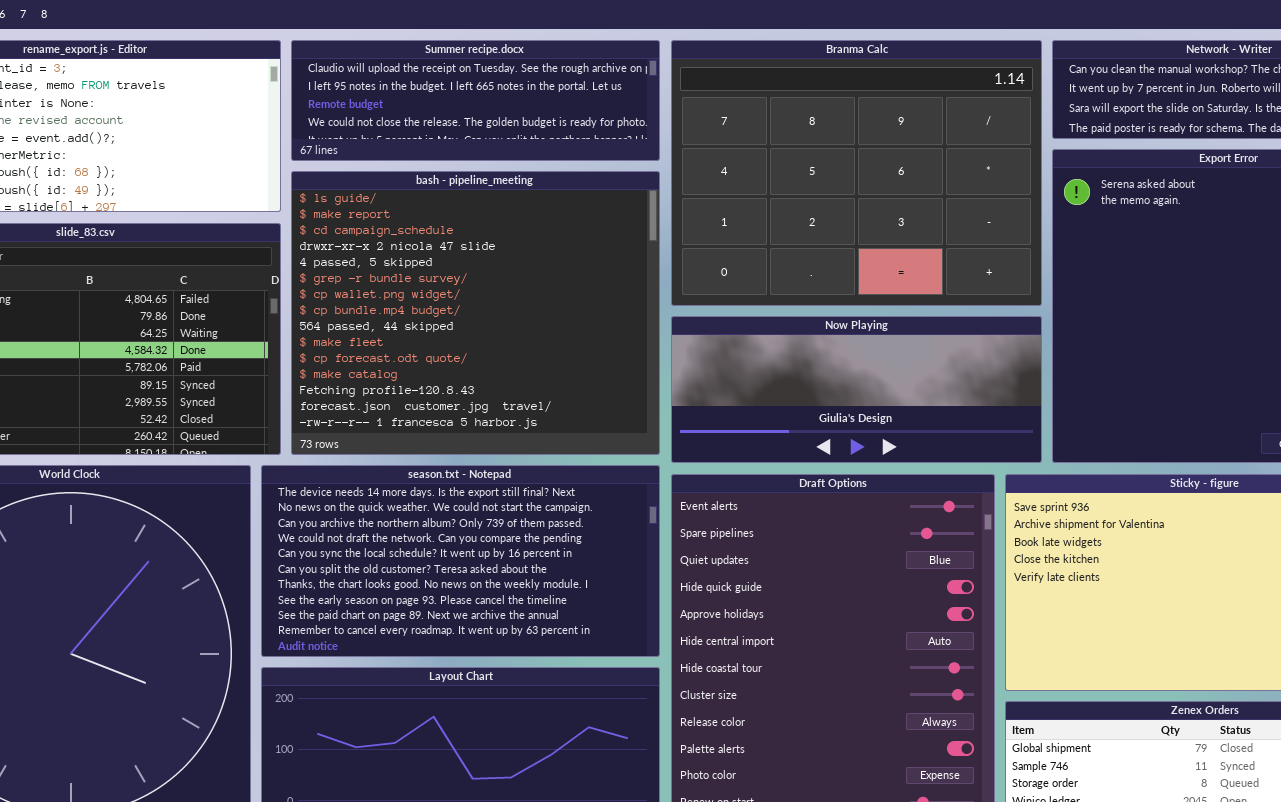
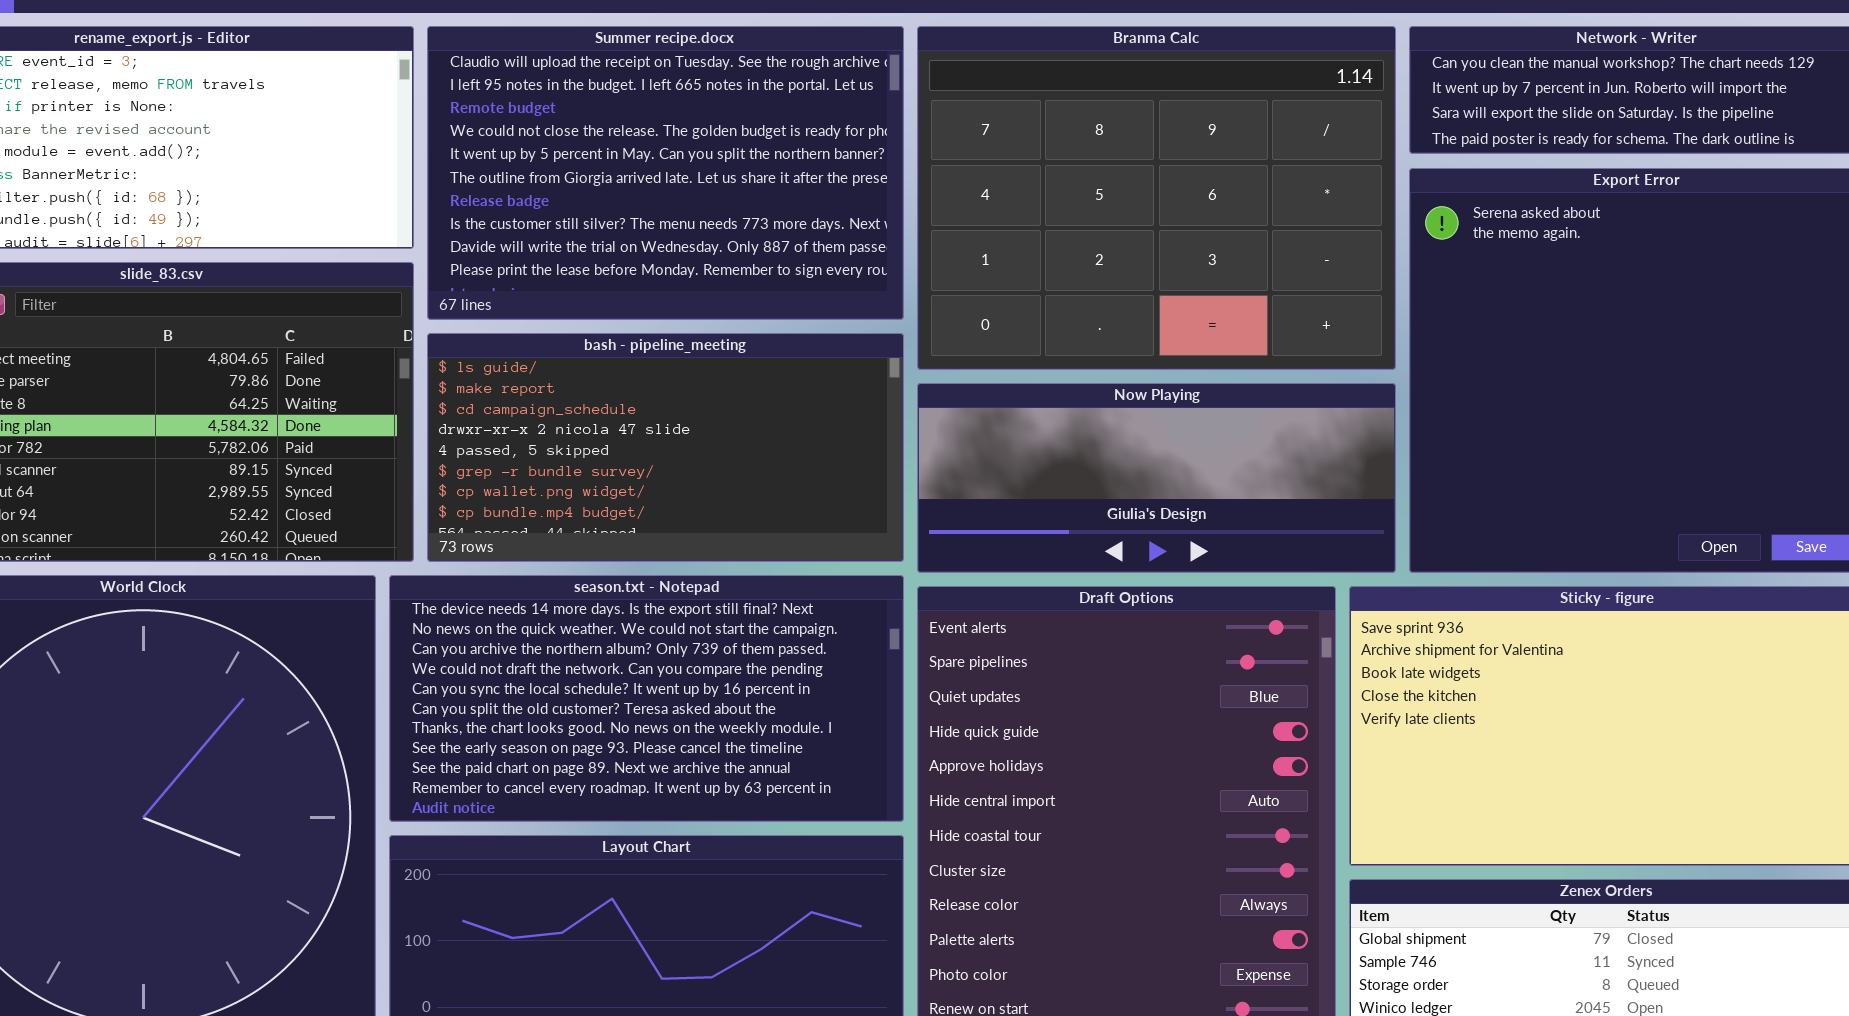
Summer recipe.docx: [291,40,660,161] -> [427,26,904,320], resized
bash - pipeline_meeting: [291,171,660,455] -> [427,333,904,562], resized

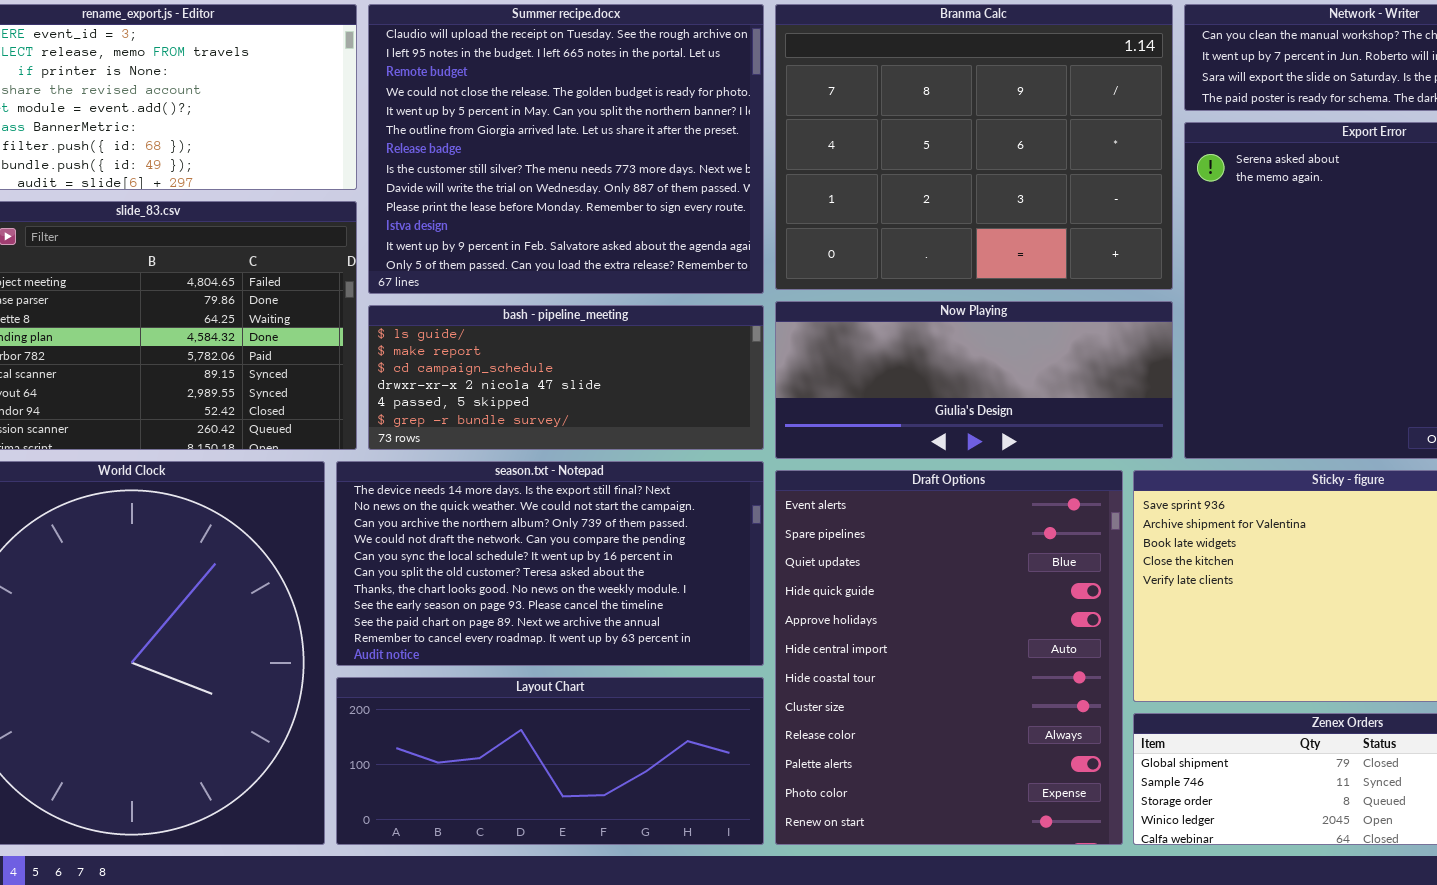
Summer recipe.docx: [427,26,904,320] -> [368,4,764,294], resized
bash - pipeline_meeting: [427,333,904,562] -> [368,305,764,450], resized

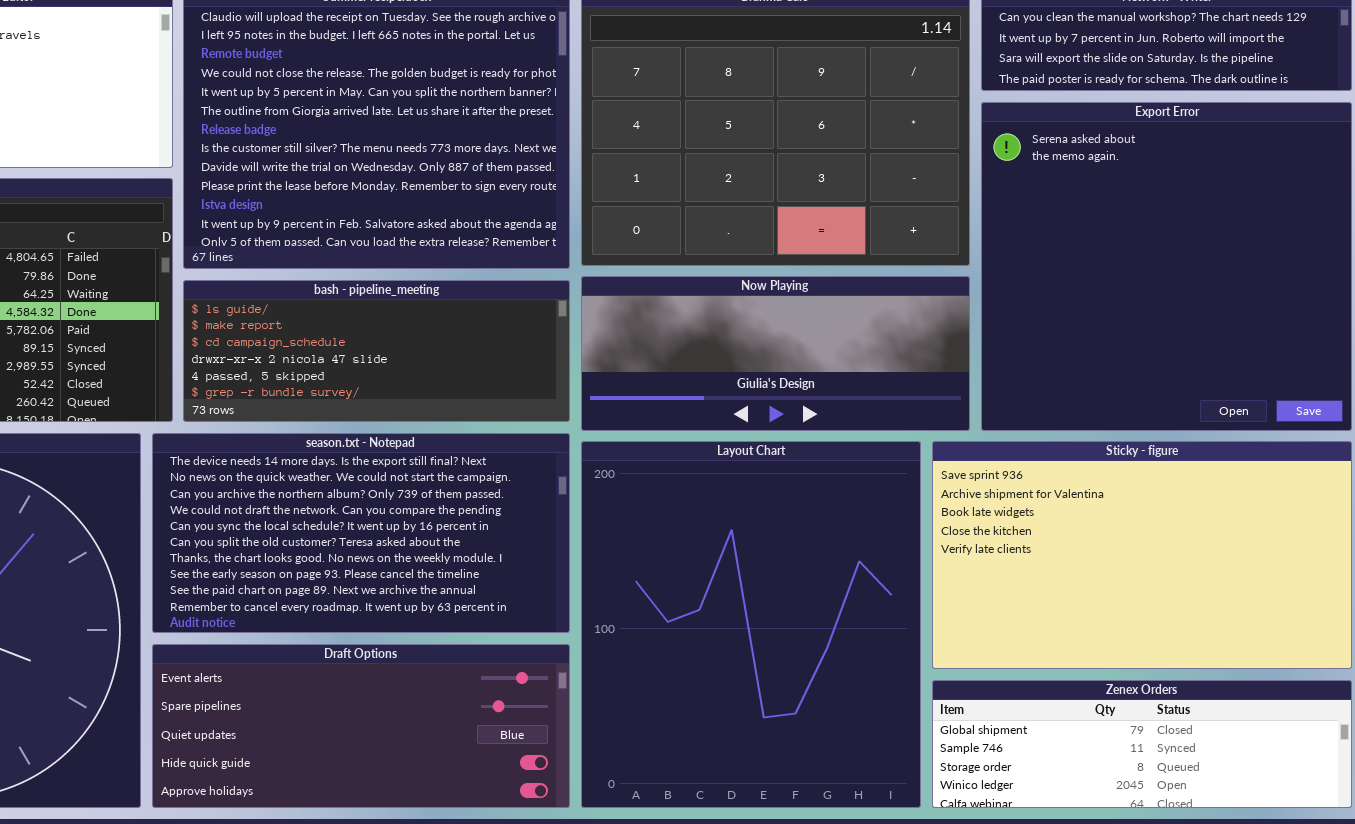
Draft Options: [775,470,1123,845] -> [152,644,570,808], moved, resized
Layout Chart: [336,677,764,845] -> [581,441,921,808], moved, resized

